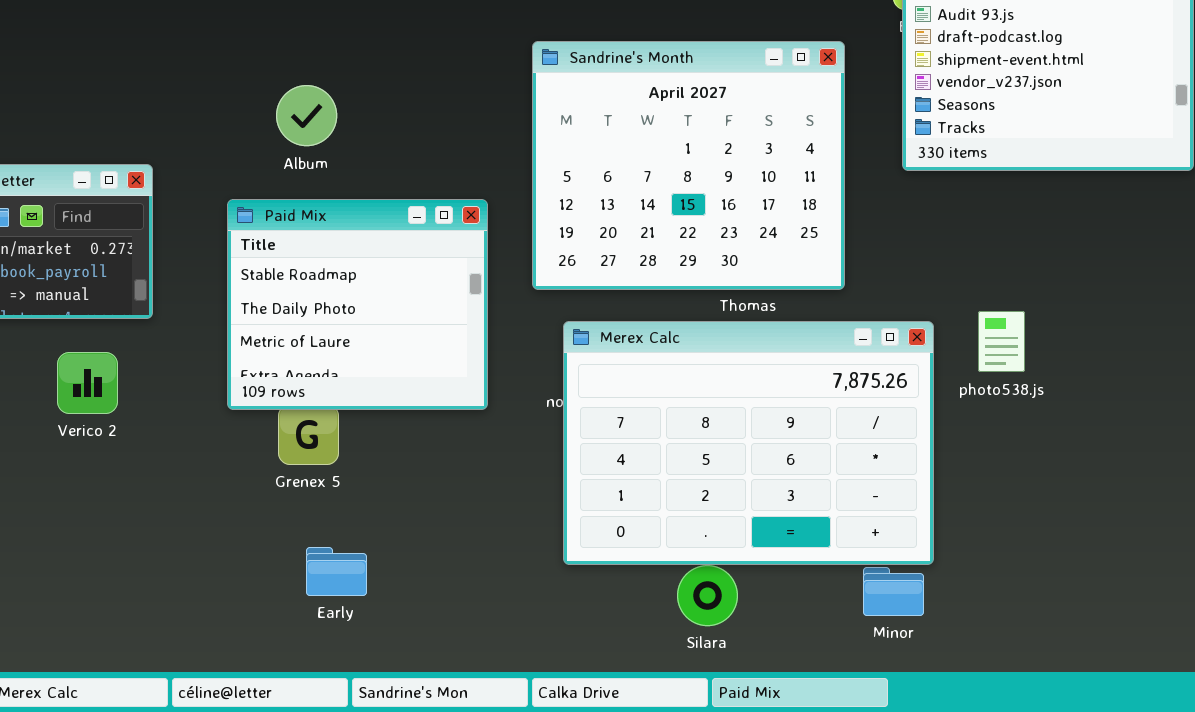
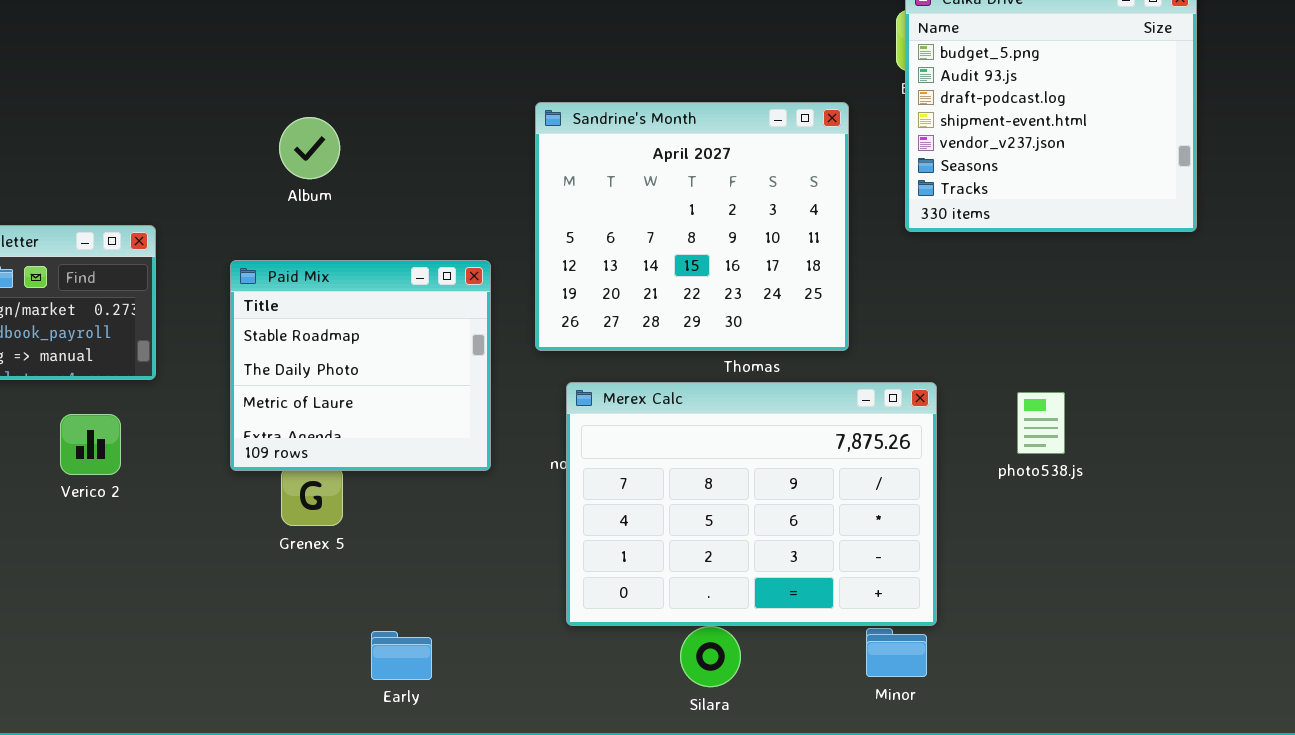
Album: [276,85,337,146] -> [279,117,340,179], moved
photo538.js: [978,311,1025,372] -> [1017,392,1065,454], moved
Early: [306,547,367,596] -> [371,631,432,680], moved

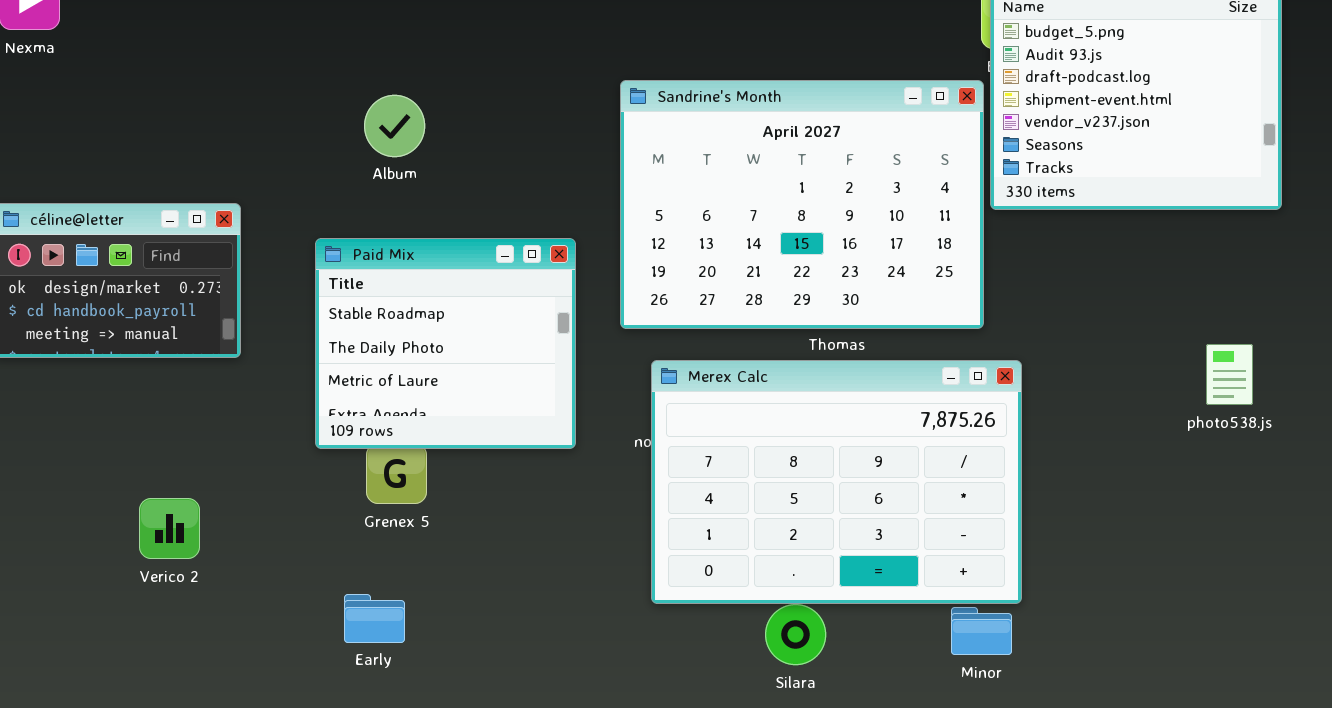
Sandrine's Month: [535,102,849,351] -> [620,80,984,329], resized
photo538.js: [1017,392,1065,454] -> [1206,344,1253,405], moved
Verico 2: [60,414,121,475] -> [139,498,200,559], moved
Early: [371,631,432,680] -> [344,594,405,643], moved

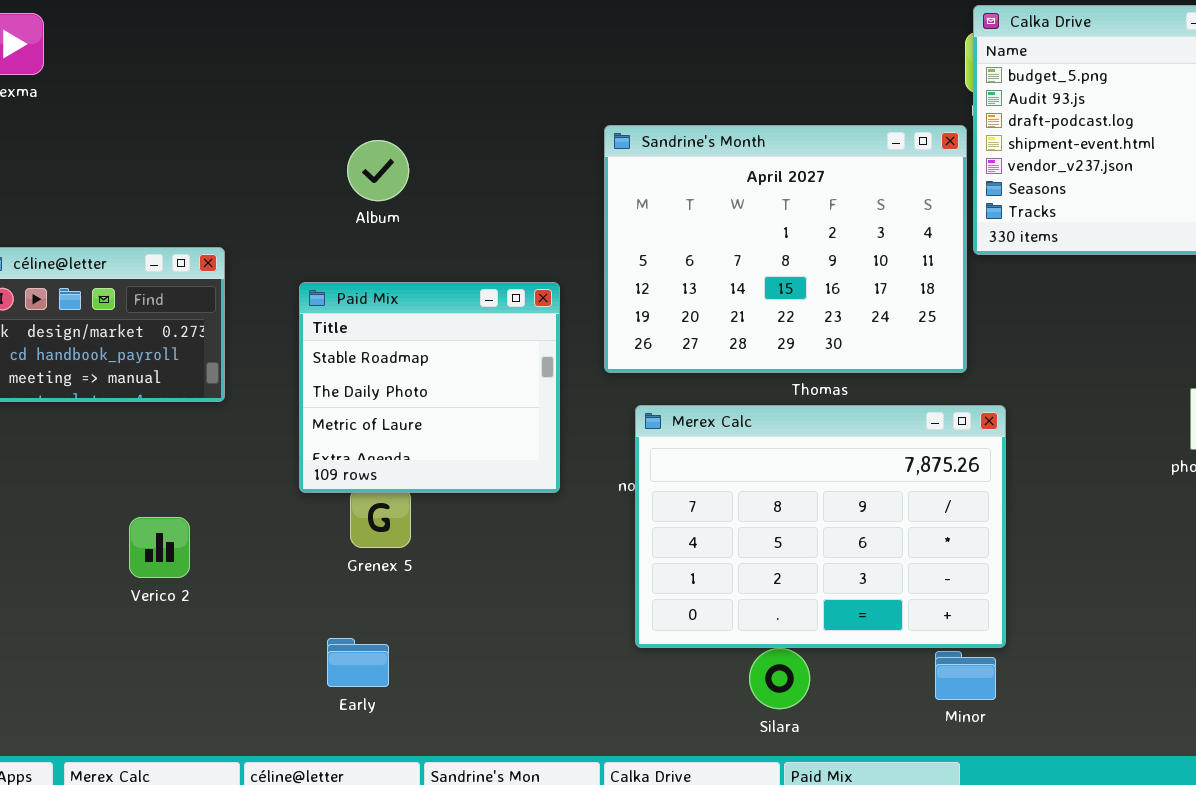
Verico 2: [139,498,200,559] -> [129,517,190,578], moved

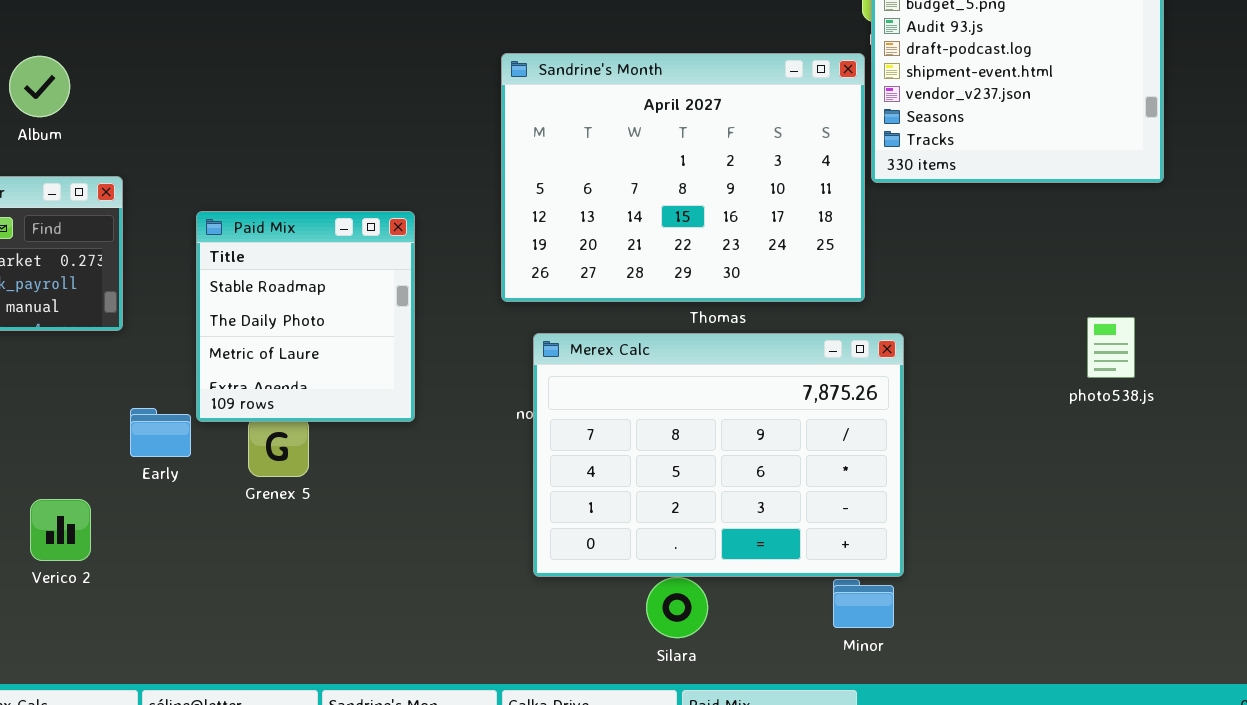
Album: [347,140,409,201] -> [9,56,70,117], moved
Paid Mix: [299,282,560,493] -> [196,211,415,422], resized
Verico 2: [129,517,190,578] -> [30,499,91,561], moved
Early: [327,638,389,687] -> [130,408,191,457], moved

